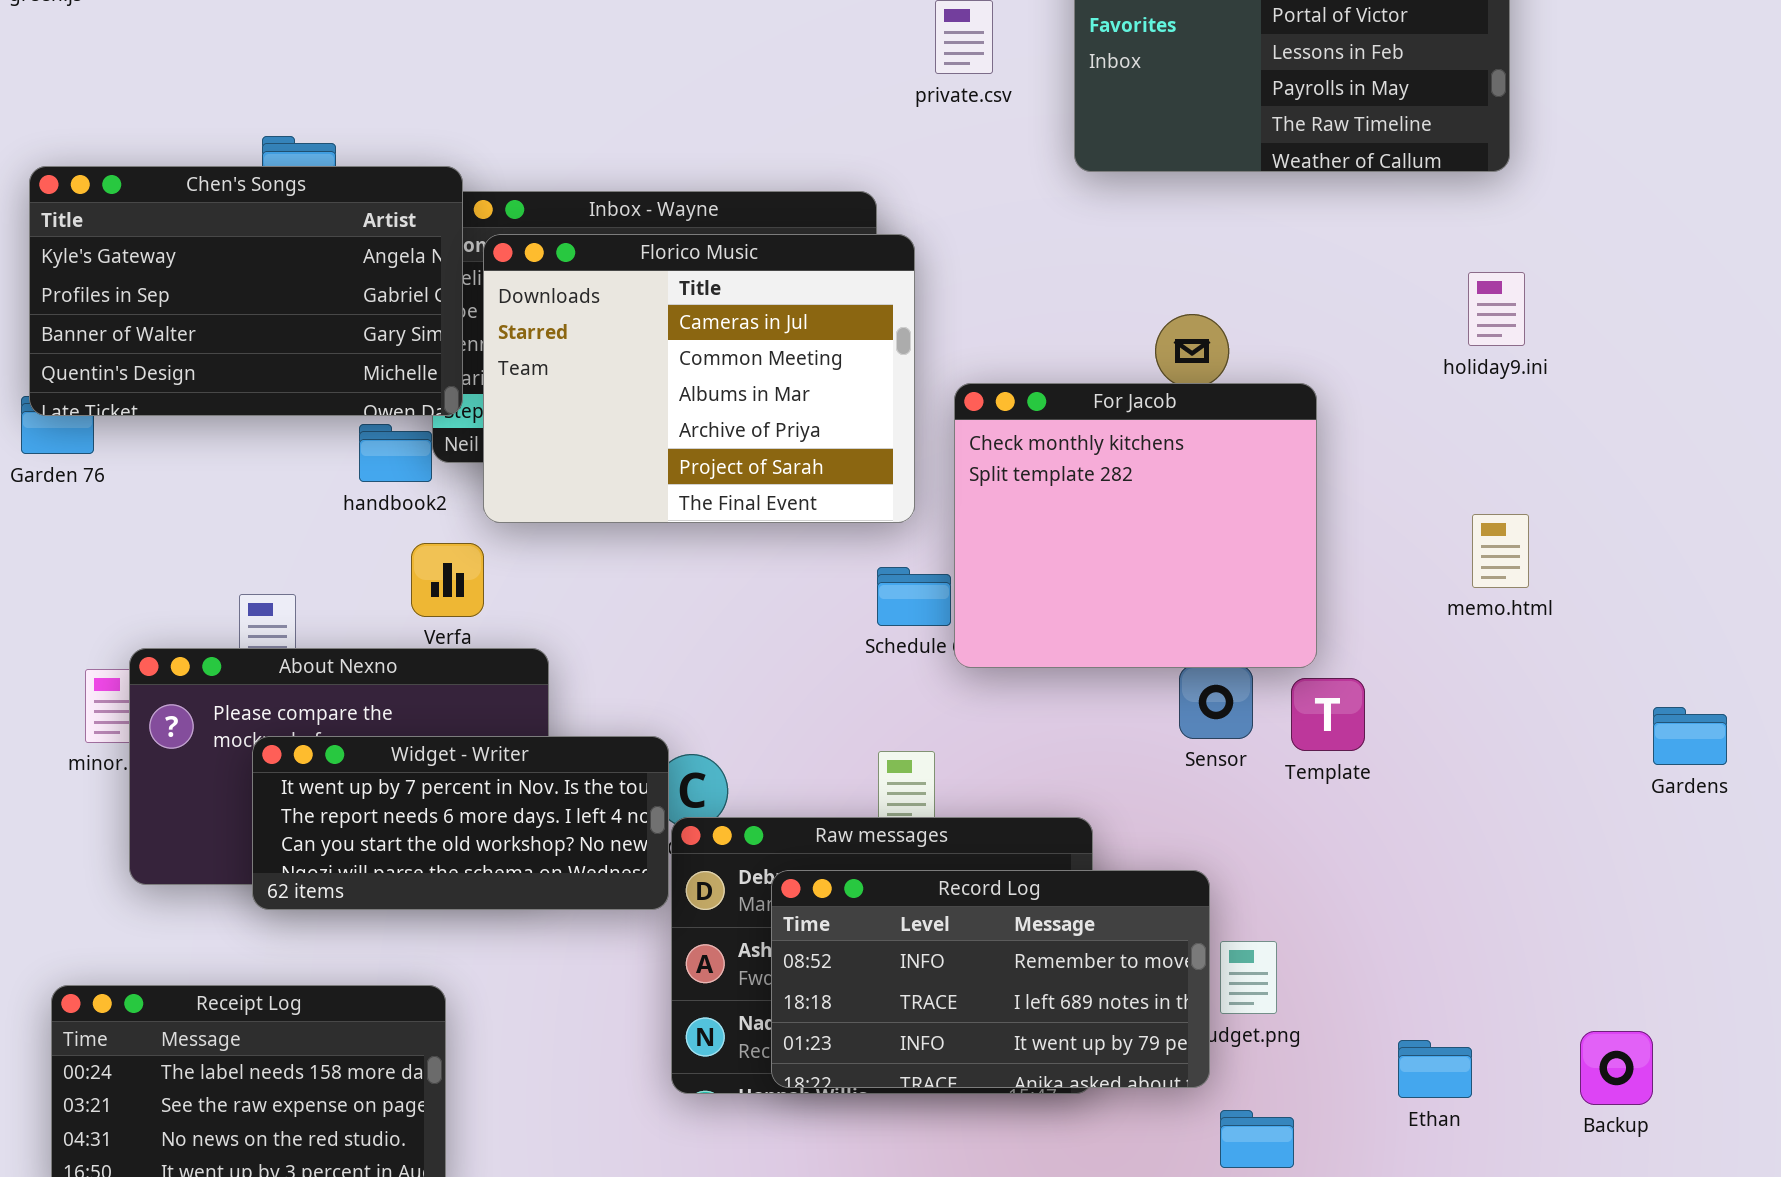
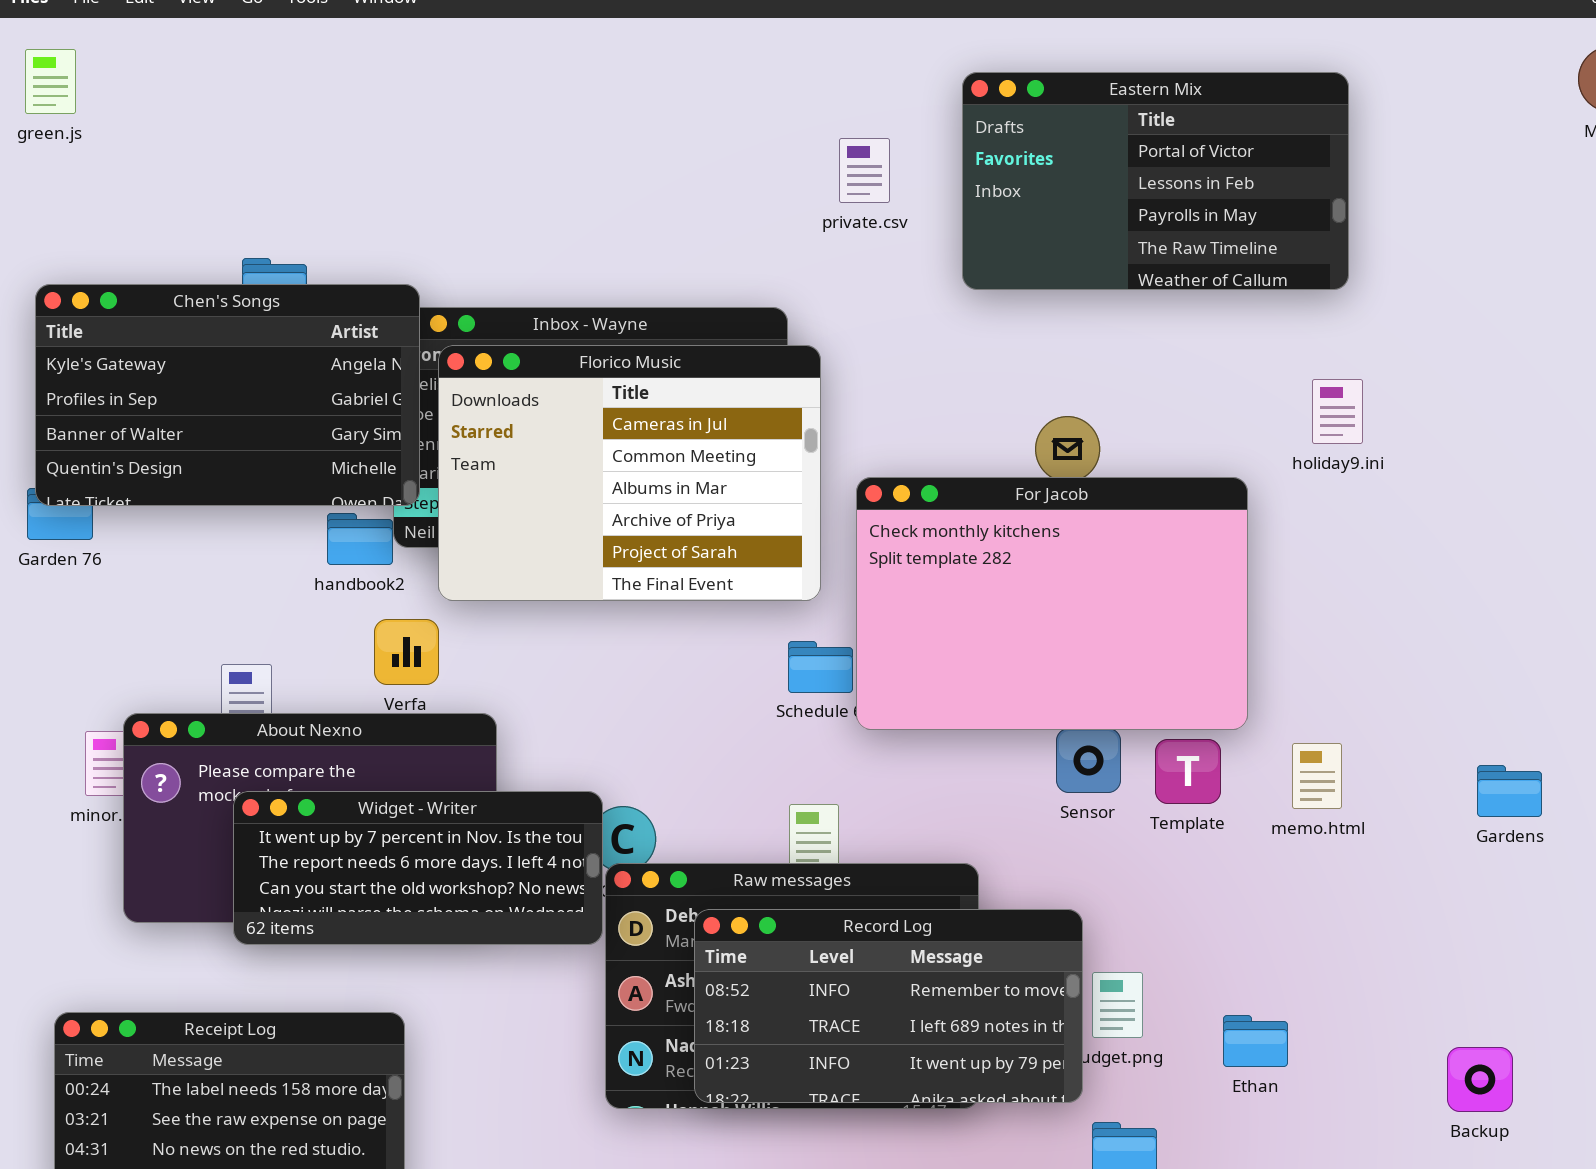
For Jacob: [954,383,1317,668] -> [856,477,1248,730], resized
memo.html: [1472,514,1529,588] -> [1292,743,1342,809], moved
Backup: [1580,1031,1653,1105] -> [1447,1047,1513,1112], moved
Ethan: [1398,1040,1472,1098] -> [1223,1015,1288,1067], moved

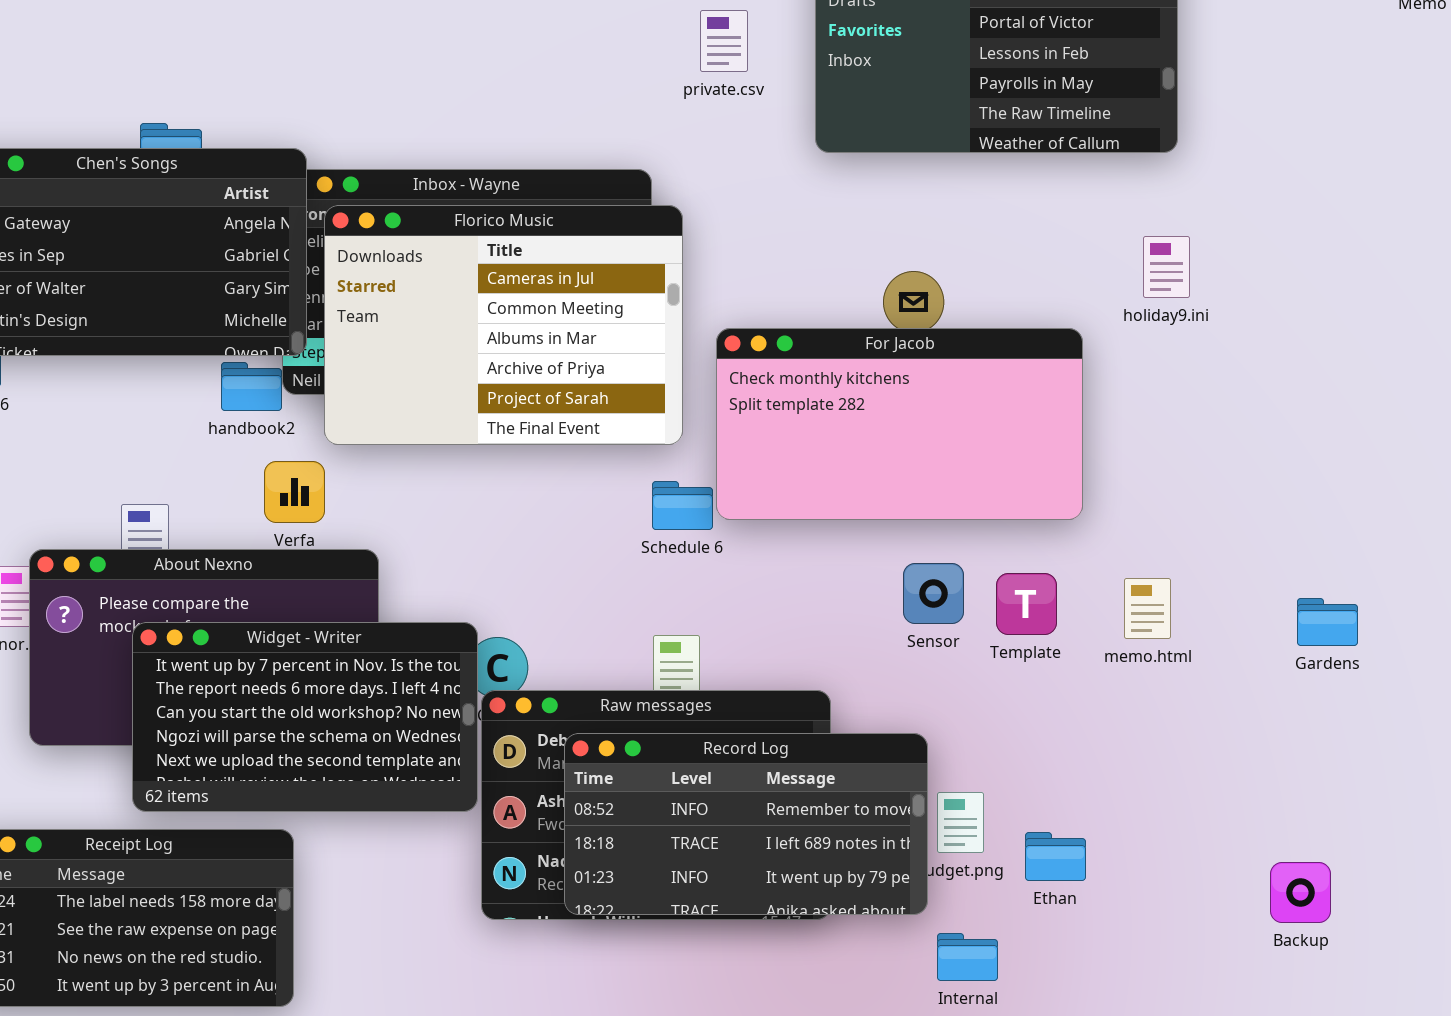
For Jacob: [856,477,1248,730] -> [716,328,1083,520], resized
Widget - Writer: [233,791,603,945] -> [132,622,478,812], resized
Ethan: [1223,1015,1288,1067] -> [1025,832,1086,881], moved

